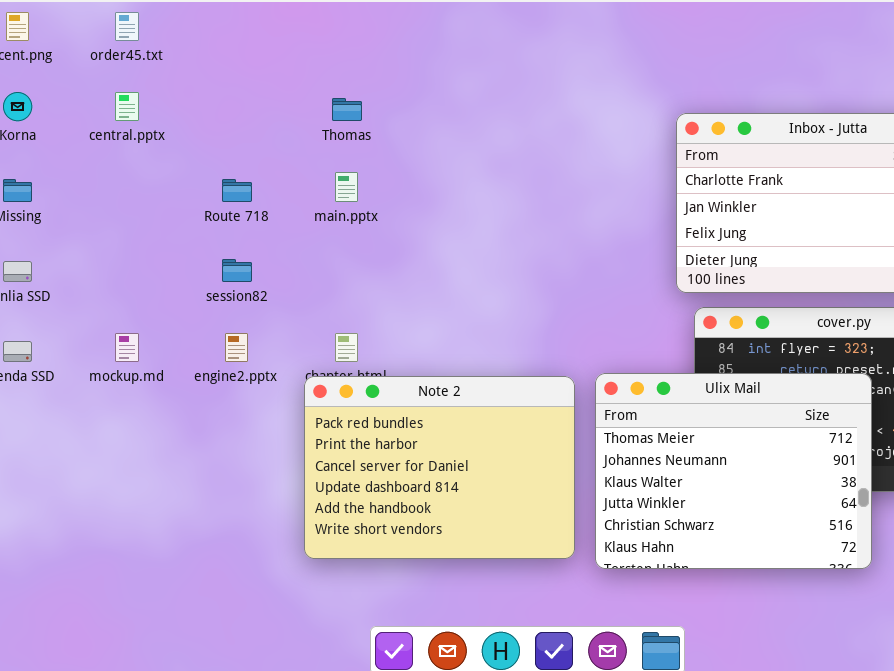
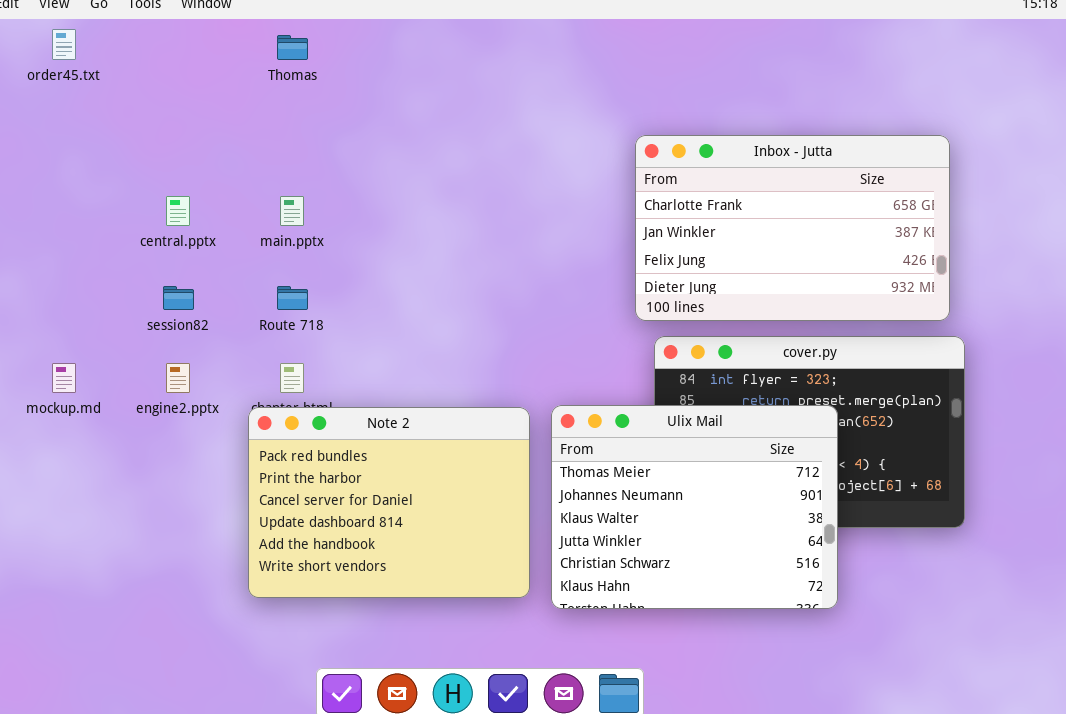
central.pptx: [115,92,139,121] -> [166,196,190,226], moved
Thomas: [332,98,362,121] -> [277,35,308,60], moved
Route 718: [222,179,252,202] -> [277,286,308,310], moved

